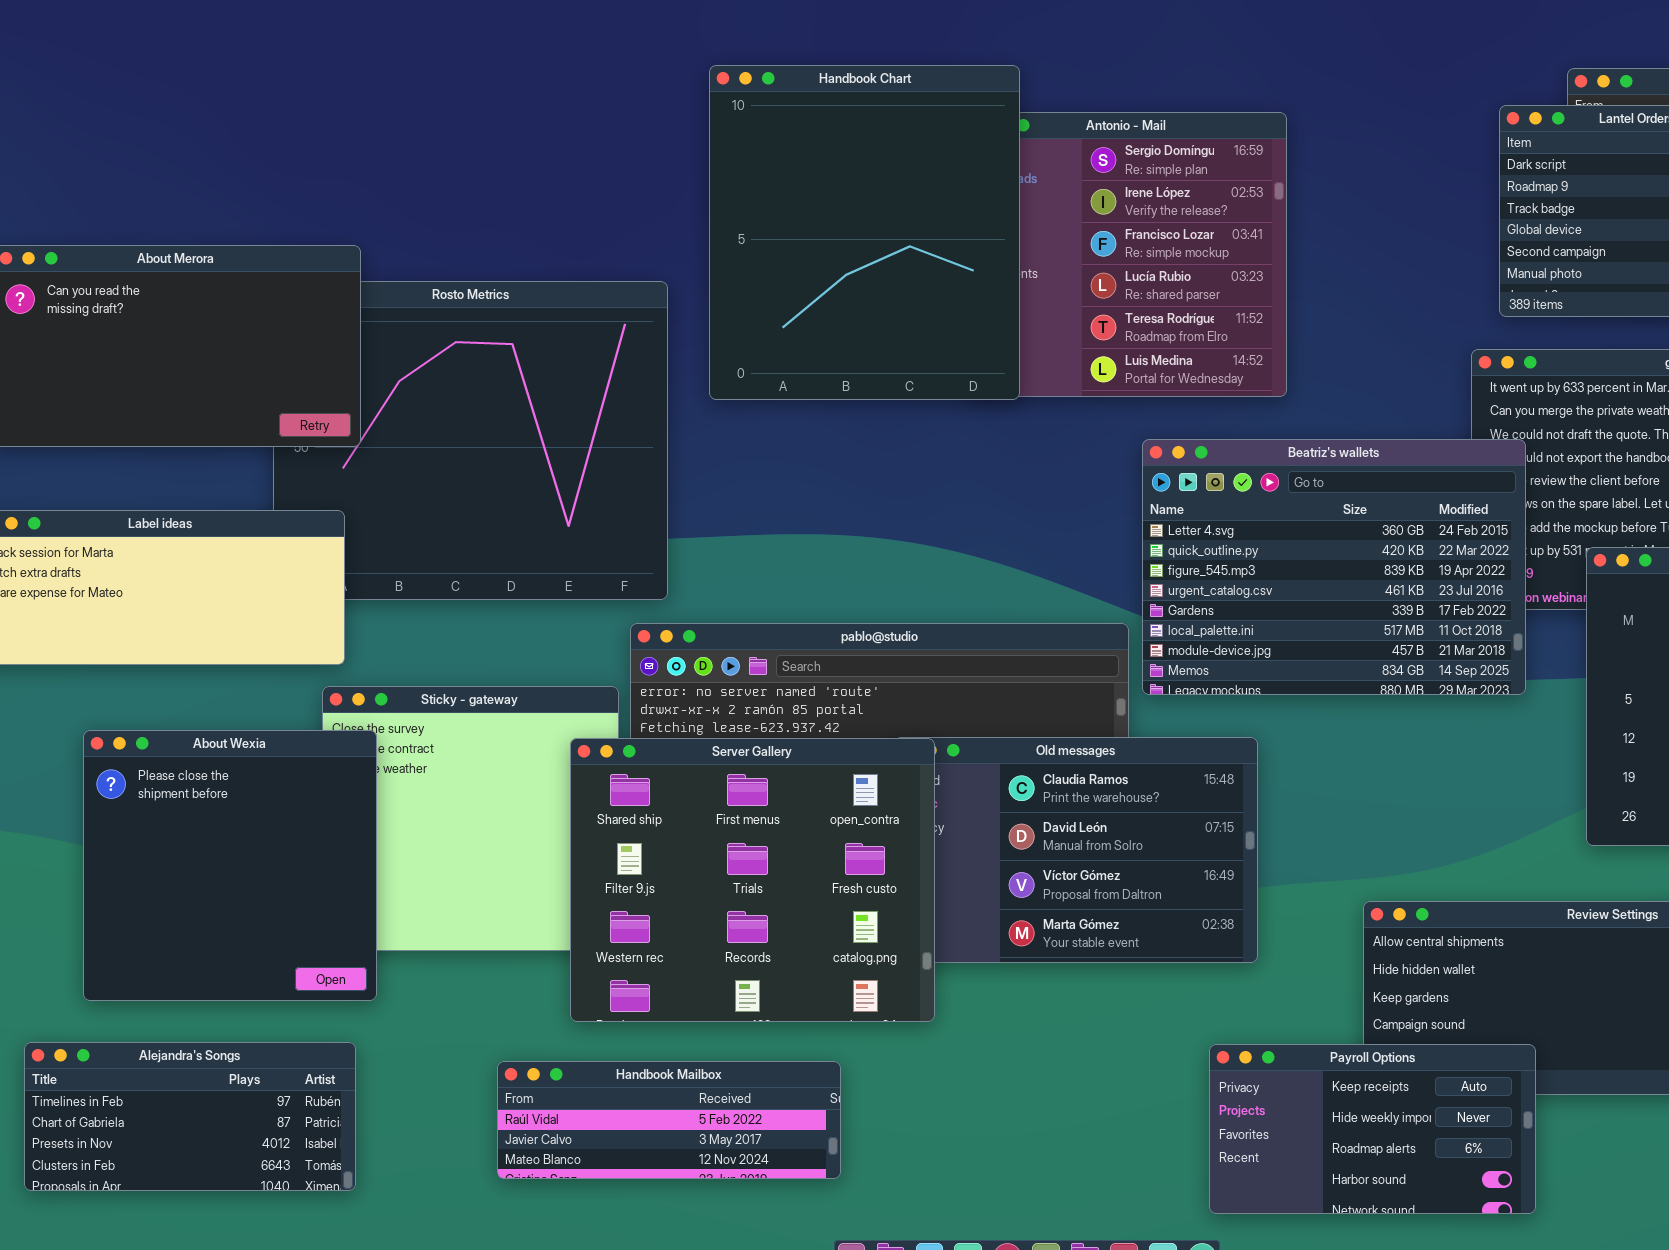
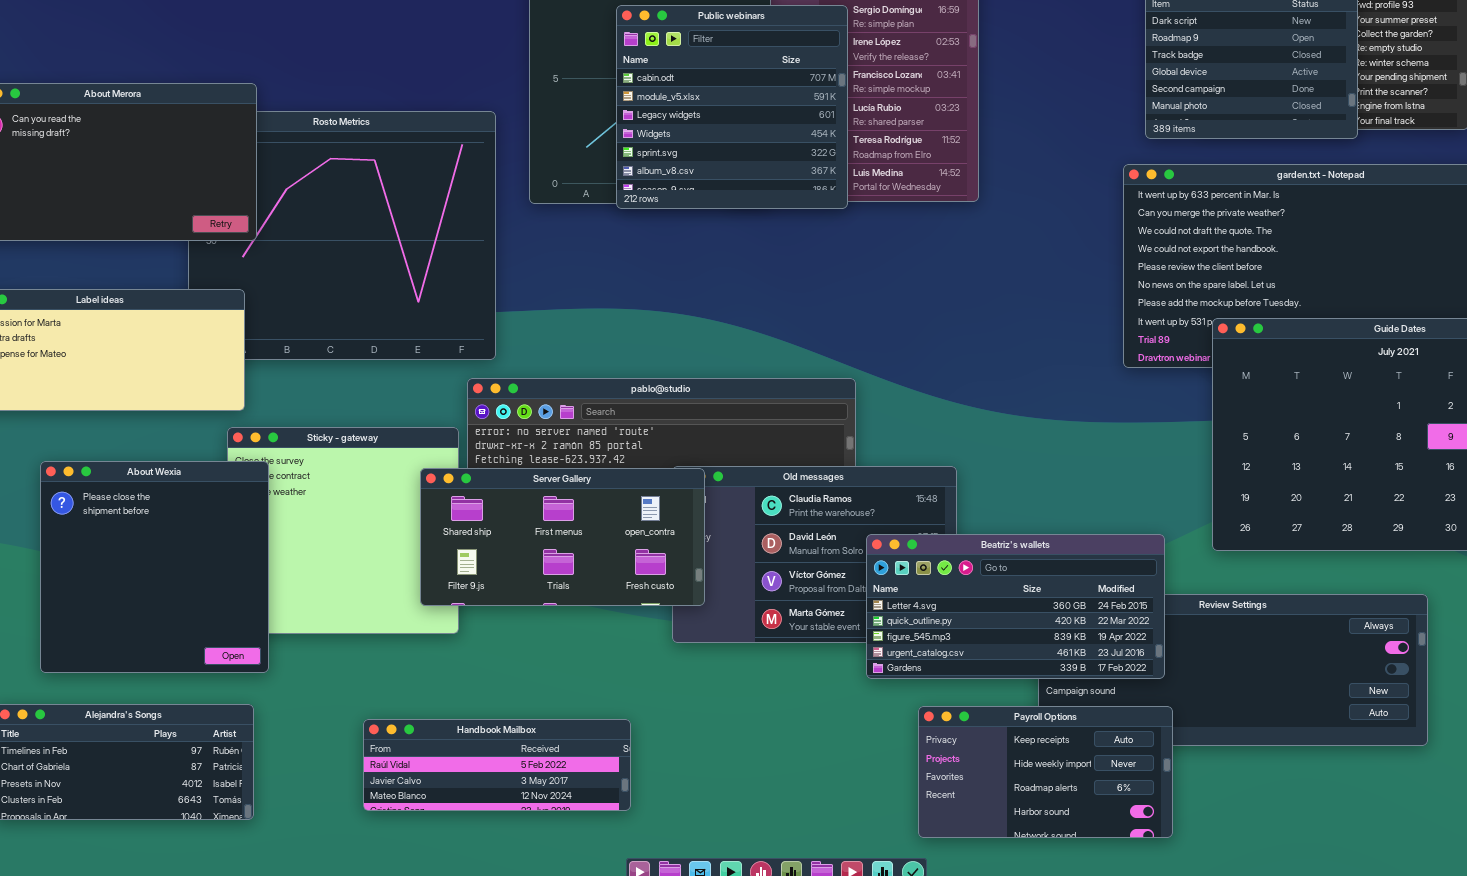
Public webinars: none -> [616,5,848,209], opened
Beatriz's wallets: [1142,439,1526,695] -> [866,534,1165,679], moved, resized
Server Gallery: [570,738,935,1022] -> [420,468,705,606], resized

